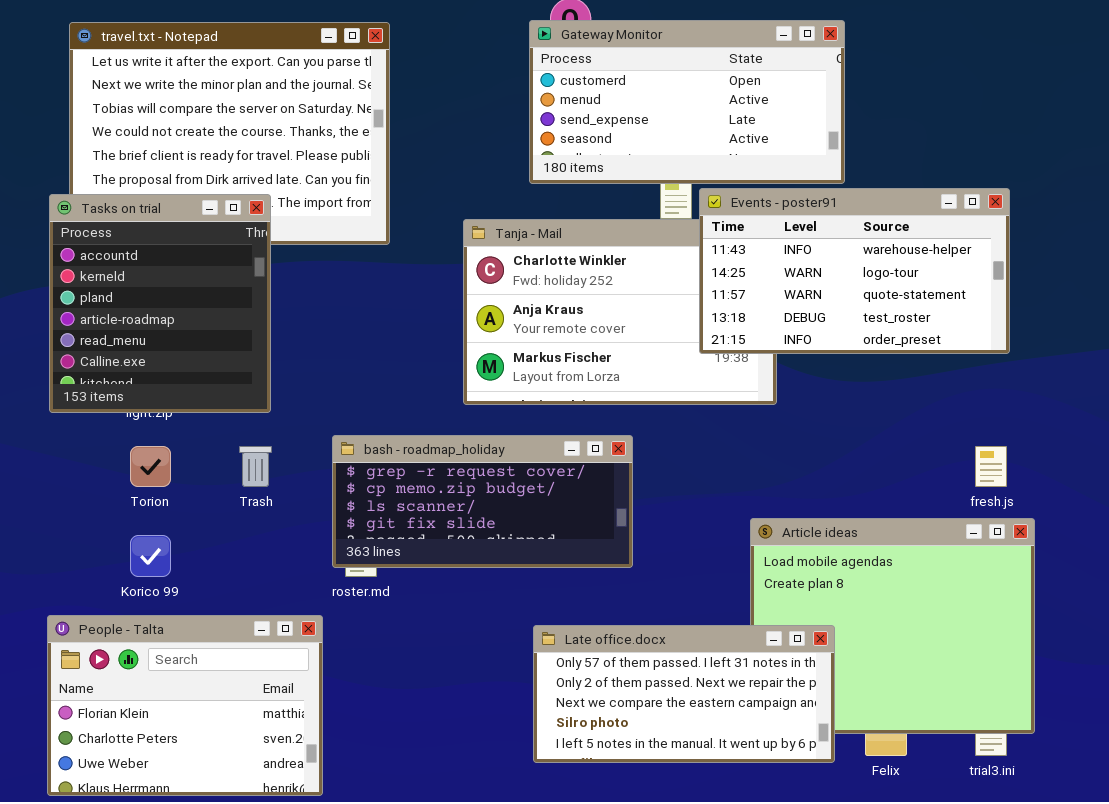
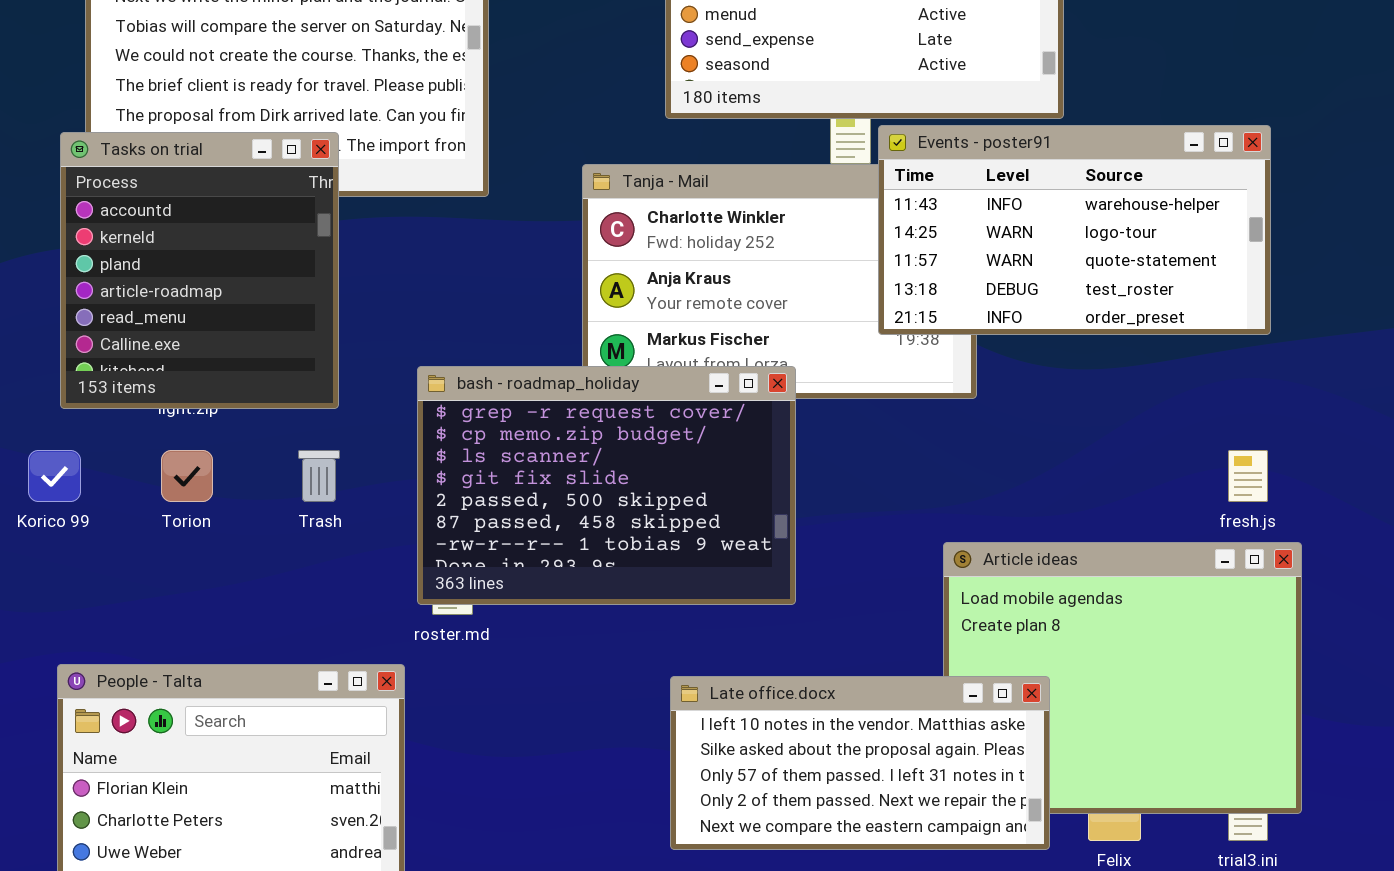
bash - roadmap_holiday: [332,435,633,568] -> [417,366,796,605], resized
Korico 99: [130,535,171,577] -> [28,450,81,502], moved
Late office.docx: [533,625,835,763] -> [670,676,1050,850], scrolled up 2 rows

